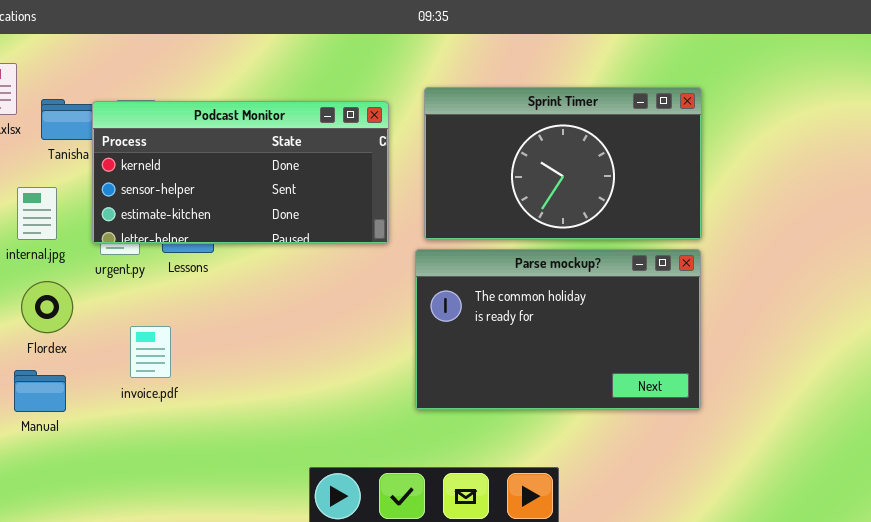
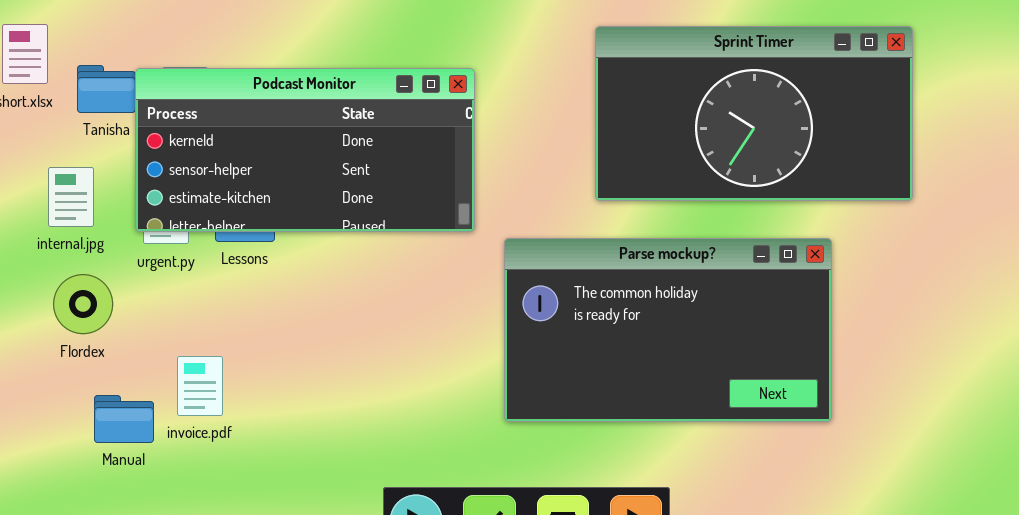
Sprint Timer: [424,87,702,240] -> [595,26,913,201], moved
invoice.pdf: [130,326,171,378] -> [177,356,223,416], moved
Manual: [14,370,66,412] -> [94,395,154,443], moved

